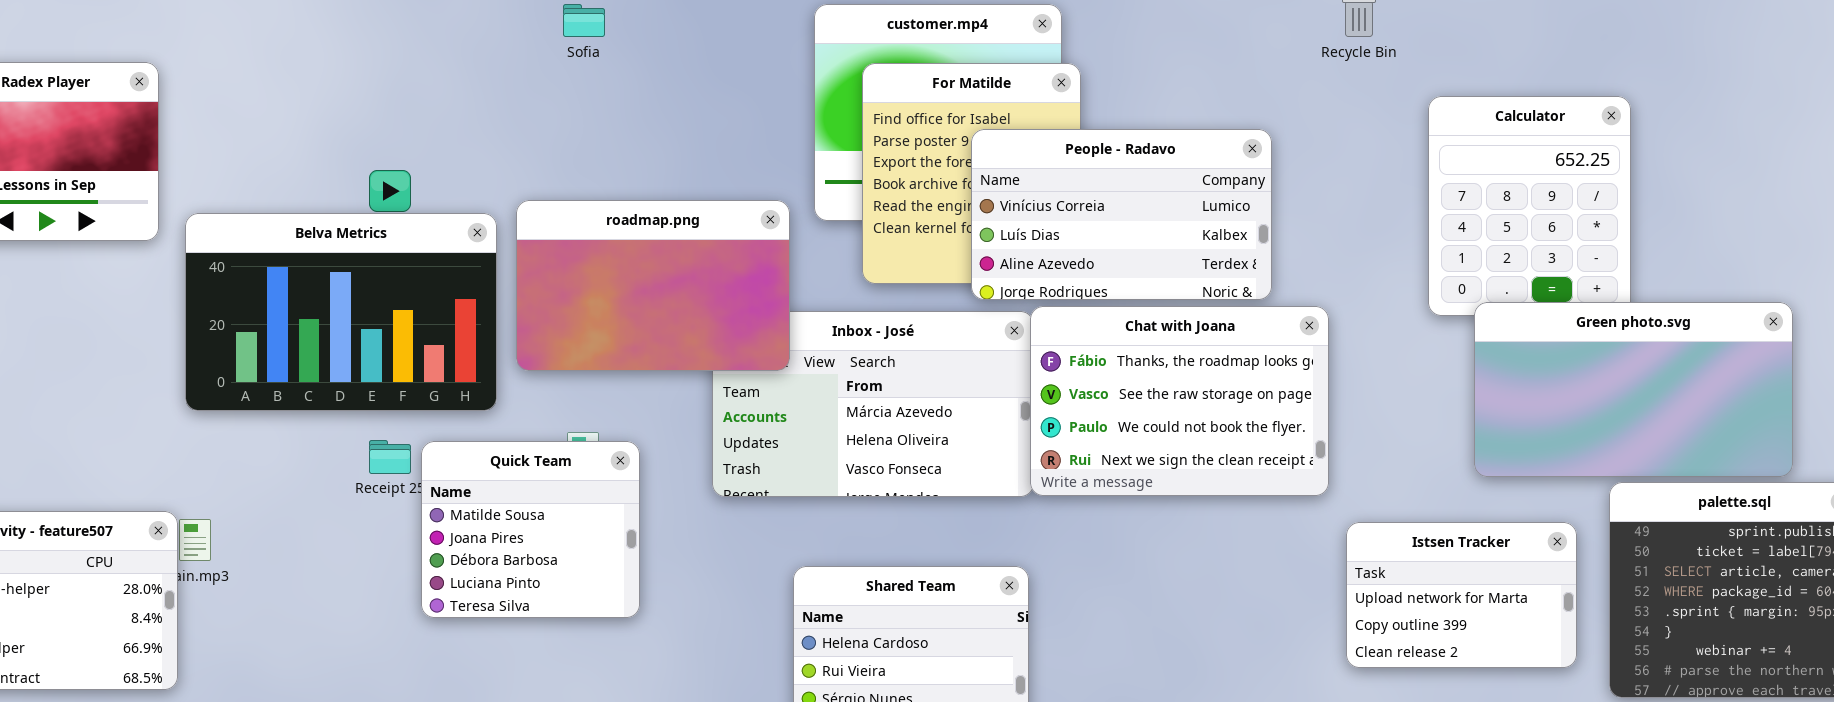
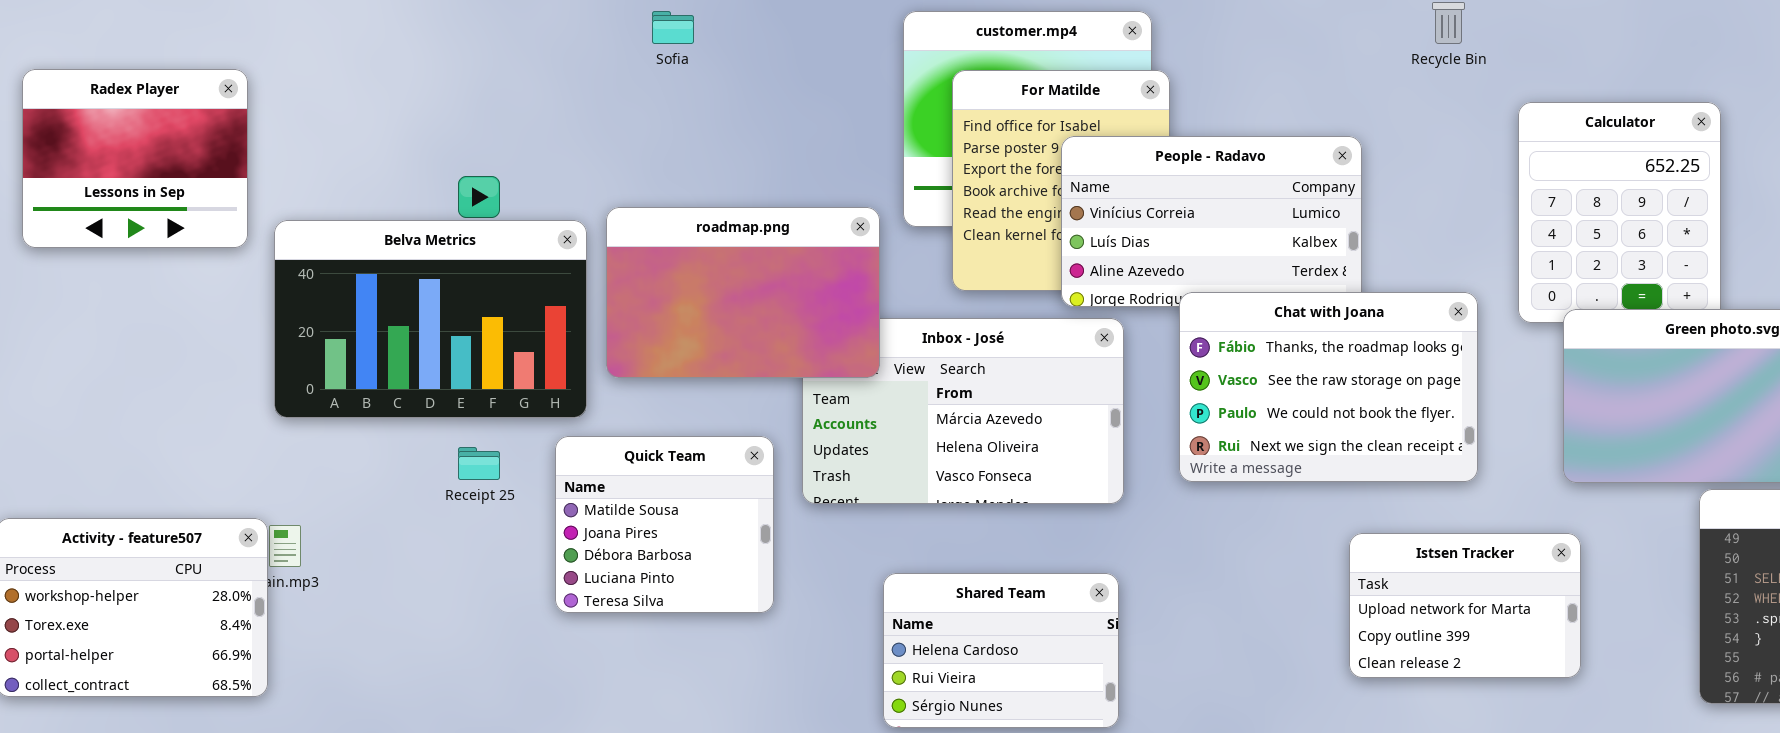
Chat with Joana: [1030,306,1329,496] -> [1179,292,1478,482], moved
Quick Team: [421,441,640,618] -> [555,436,774,613], moved
Istsen Tracker: [1346,522,1577,668] -> [1349,533,1581,678], moved

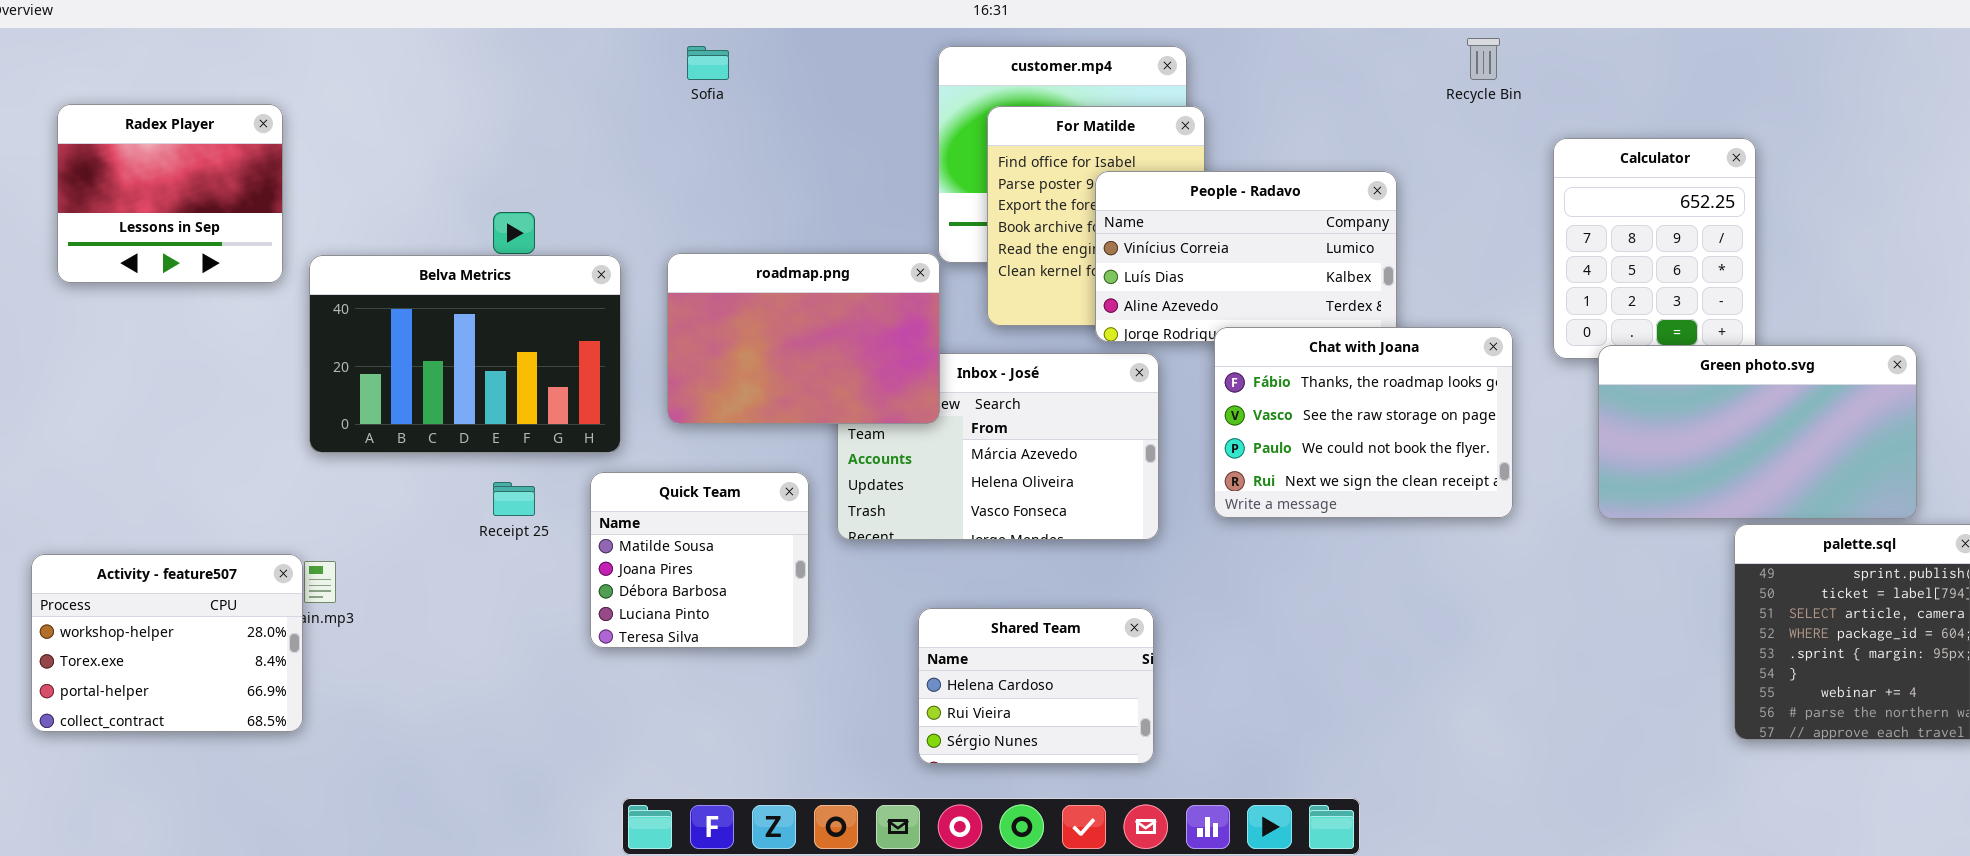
roadmap.png: [606,207,880,378] -> [667,253,940,424], moved
Istsen Tracker: [1349,533,1581,678] -> none, closed

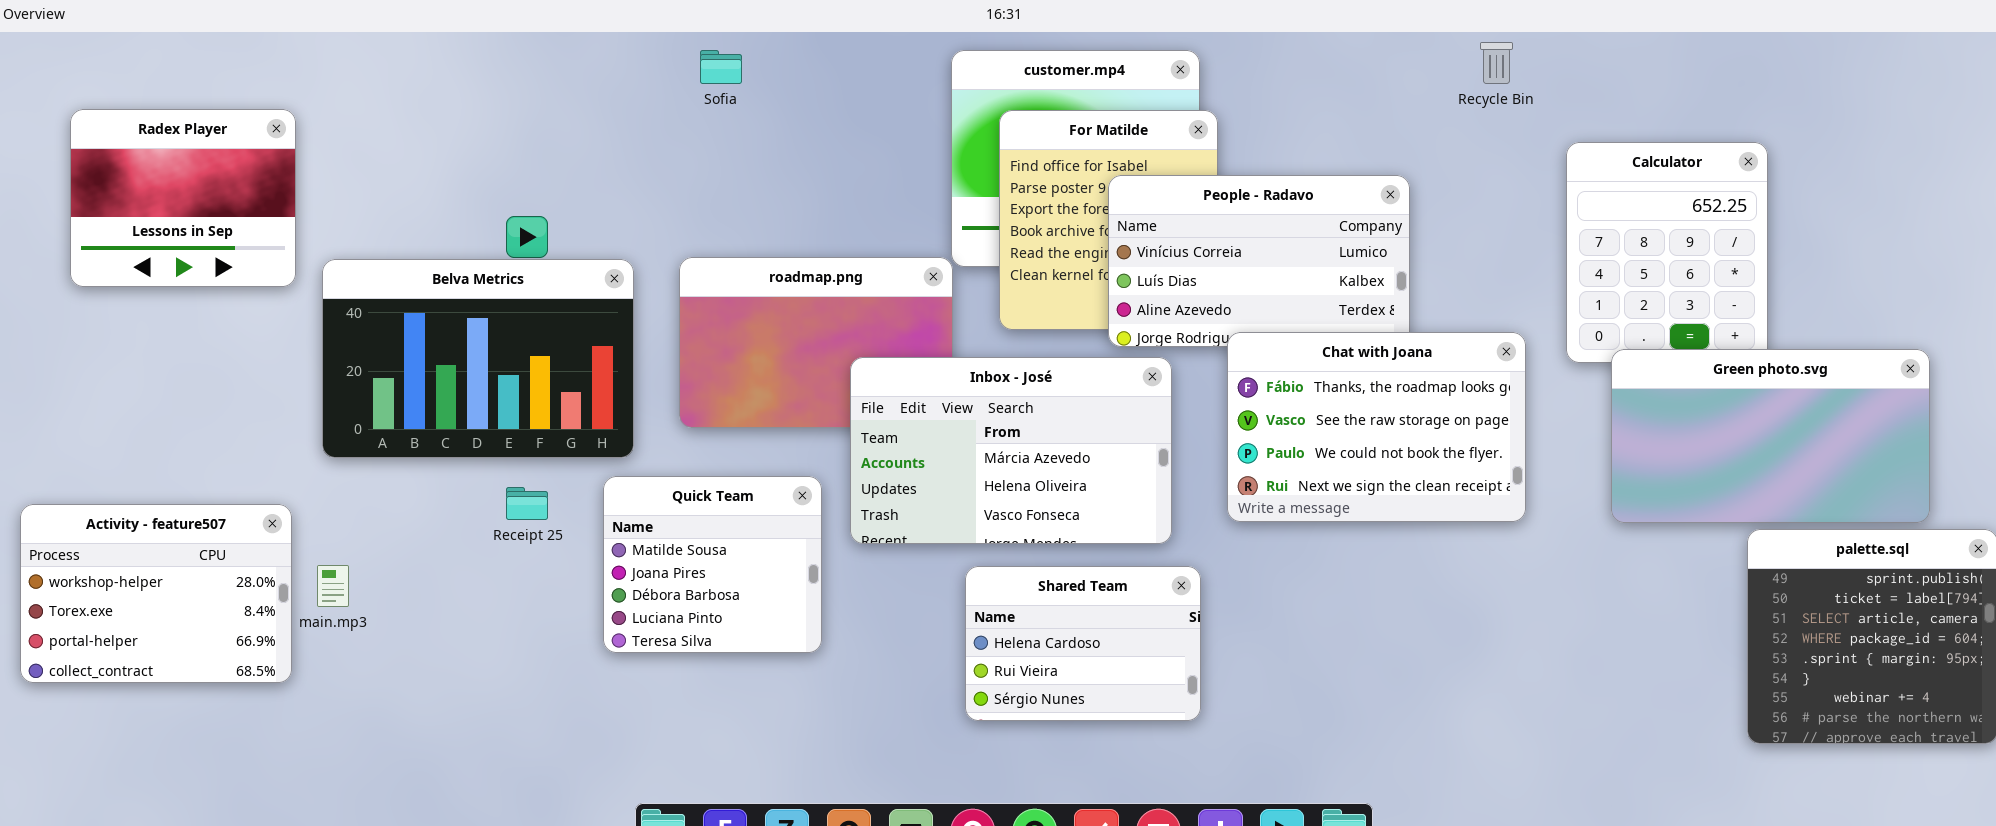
Inbox - José: [837,353,1159,540] -> [850,357,1172,544], raised
Activity - feature507: [31,554,303,732] -> [20,504,292,683], moved
Shared Team: [918,608,1154,764] -> [965,566,1201,721], moved

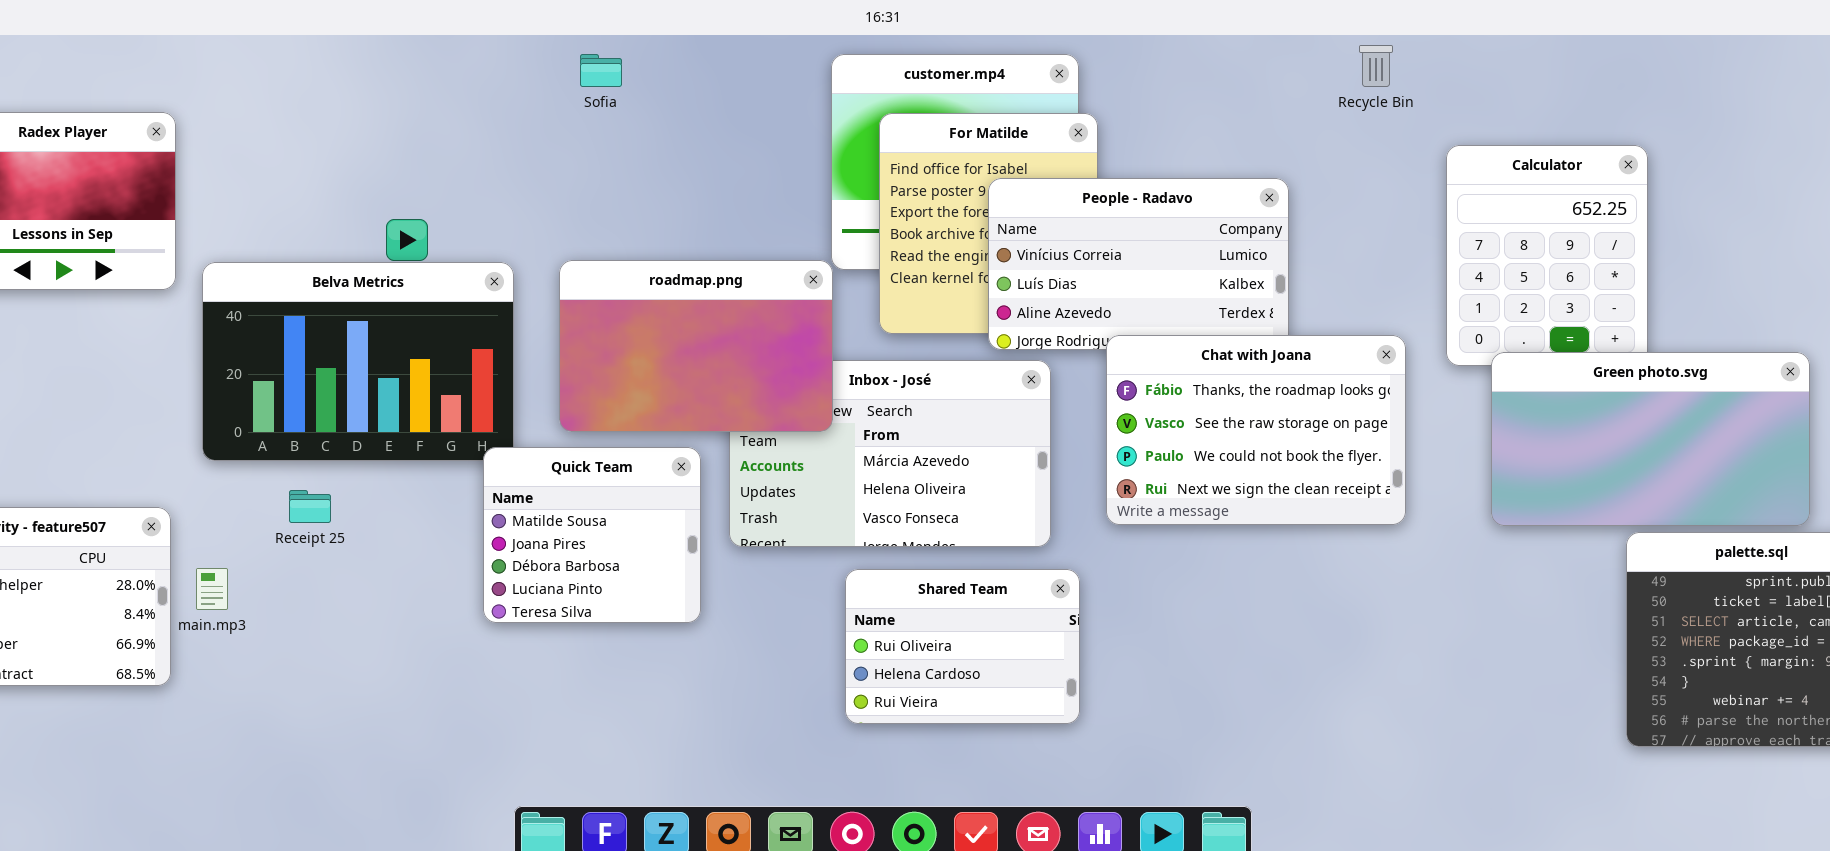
roadmap.png: [679,257,953,428] -> [559,260,833,432], raised
Quick Team: [603,476,822,653] -> [483,447,701,623], moved
Receipt 25: [506,487,548,520] -> [289,490,331,523], moved
Shared Team: [965,566,1201,721] -> [845,569,1080,724], scrolled up 1 row

